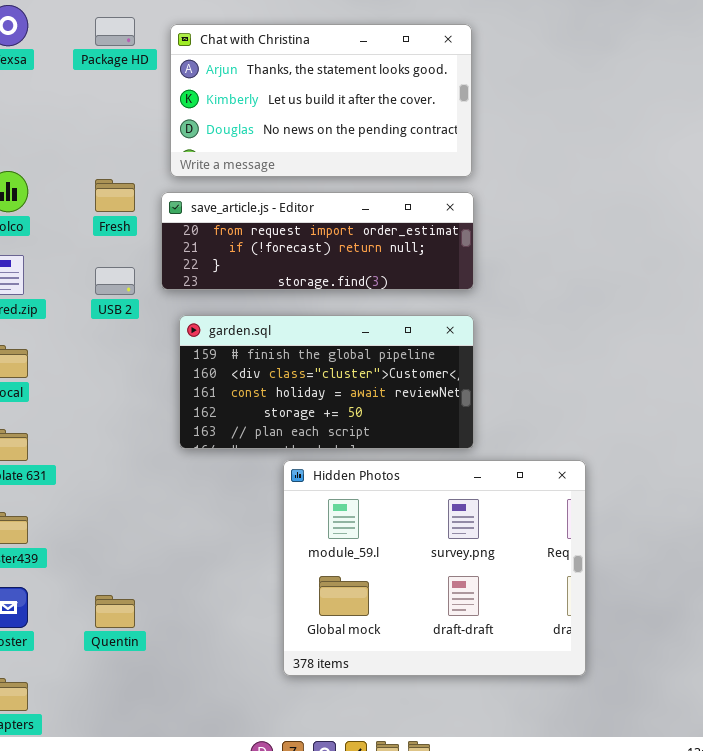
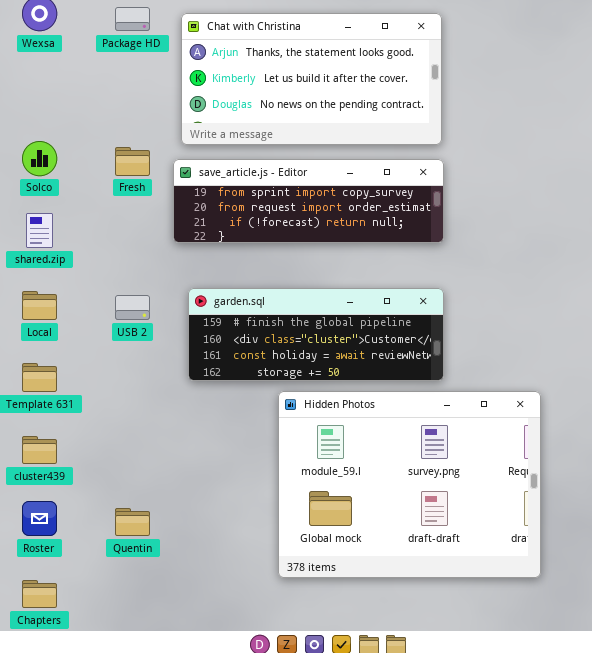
save_article.js - Editor: [161,192,474,290] -> [173,159,444,243], scrolled up 1 row
USB 2: [95,267,135,295] -> [115,295,150,320], moved
garden.sql: [179,315,474,449] -> [188,288,444,381], resized

